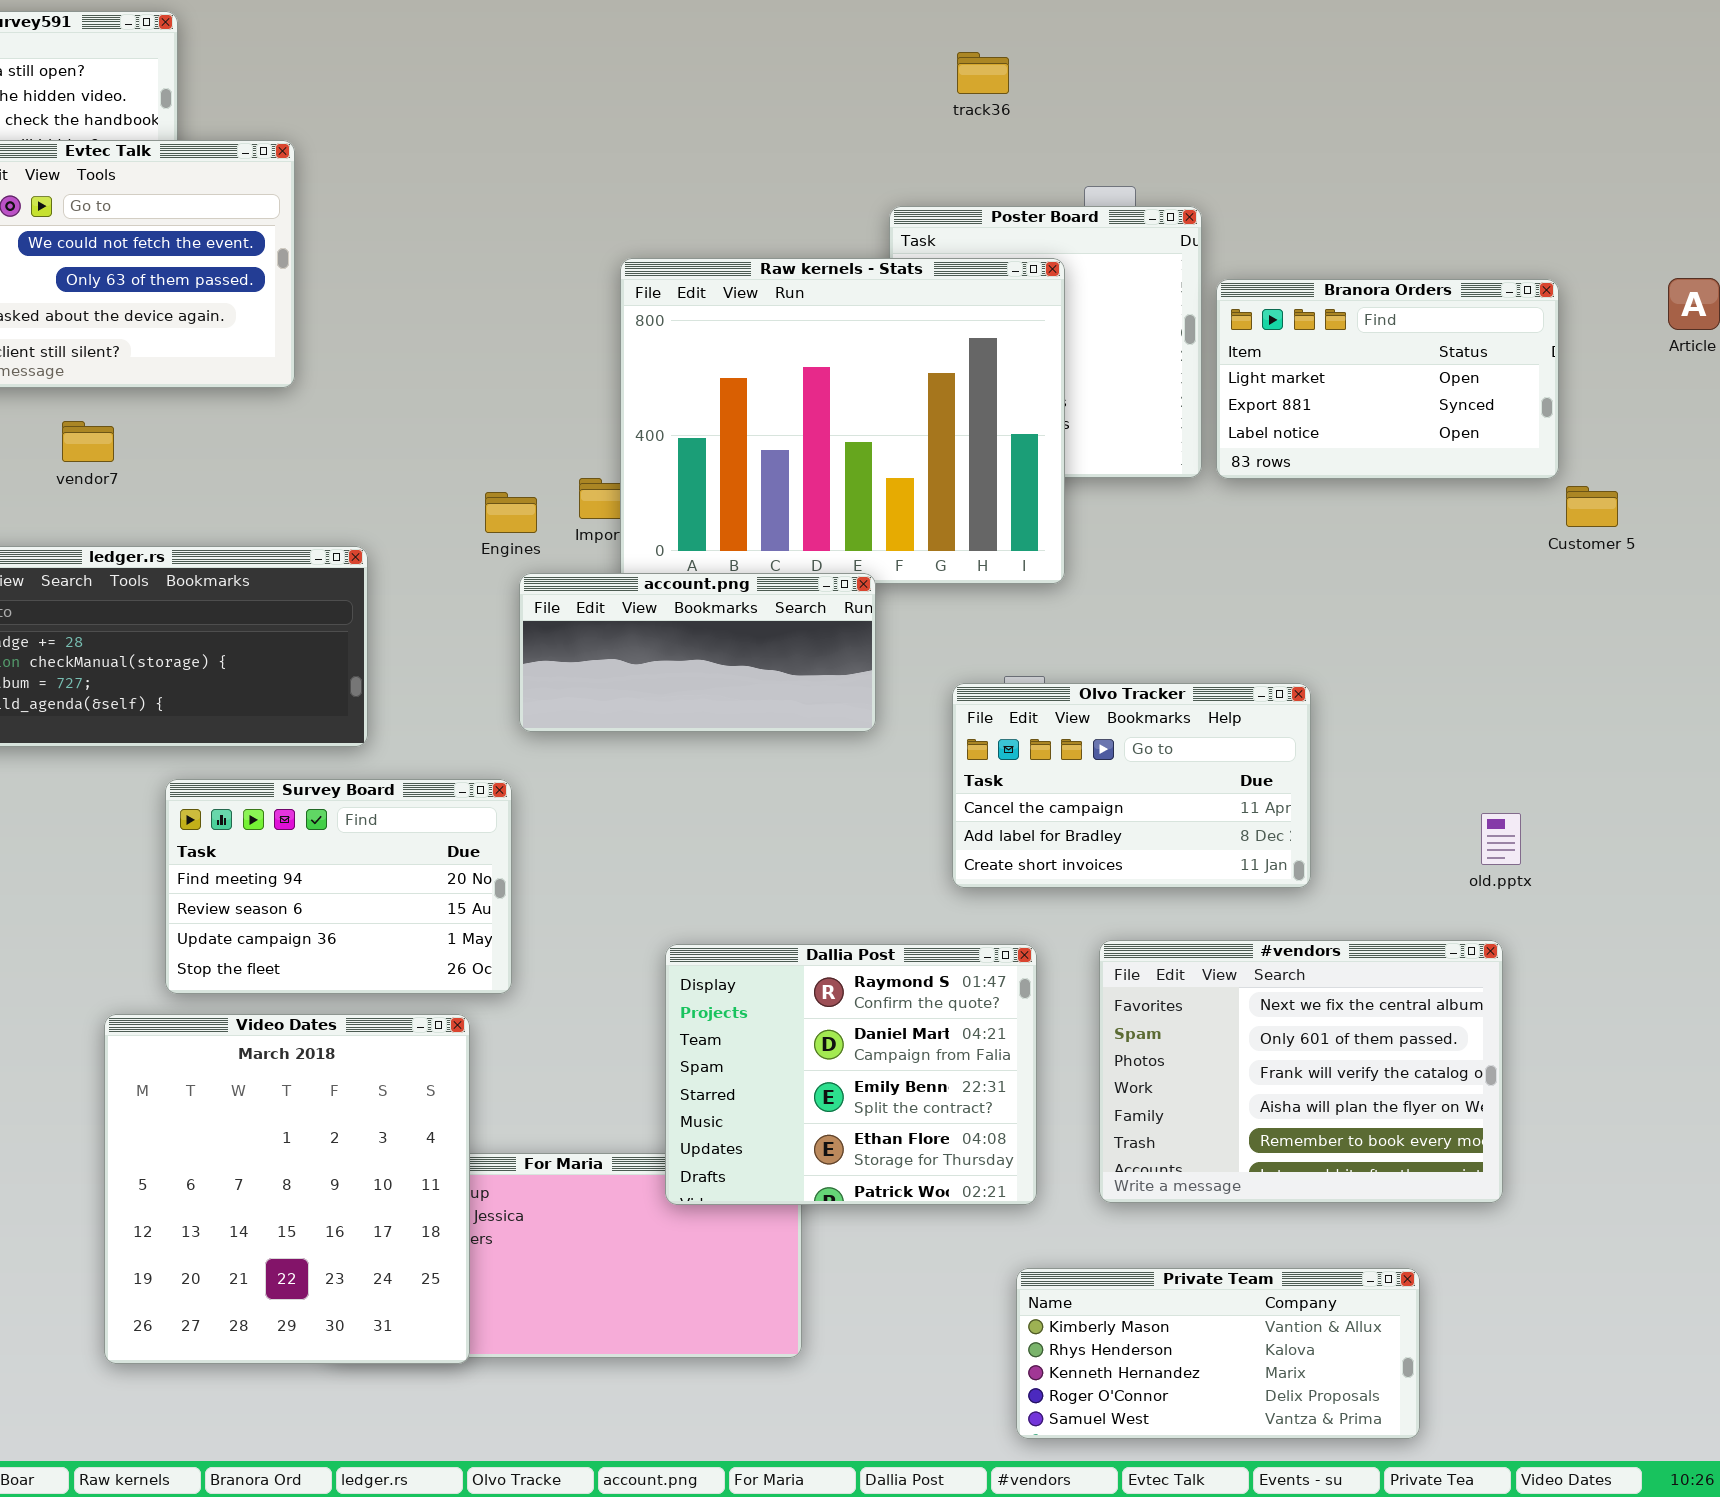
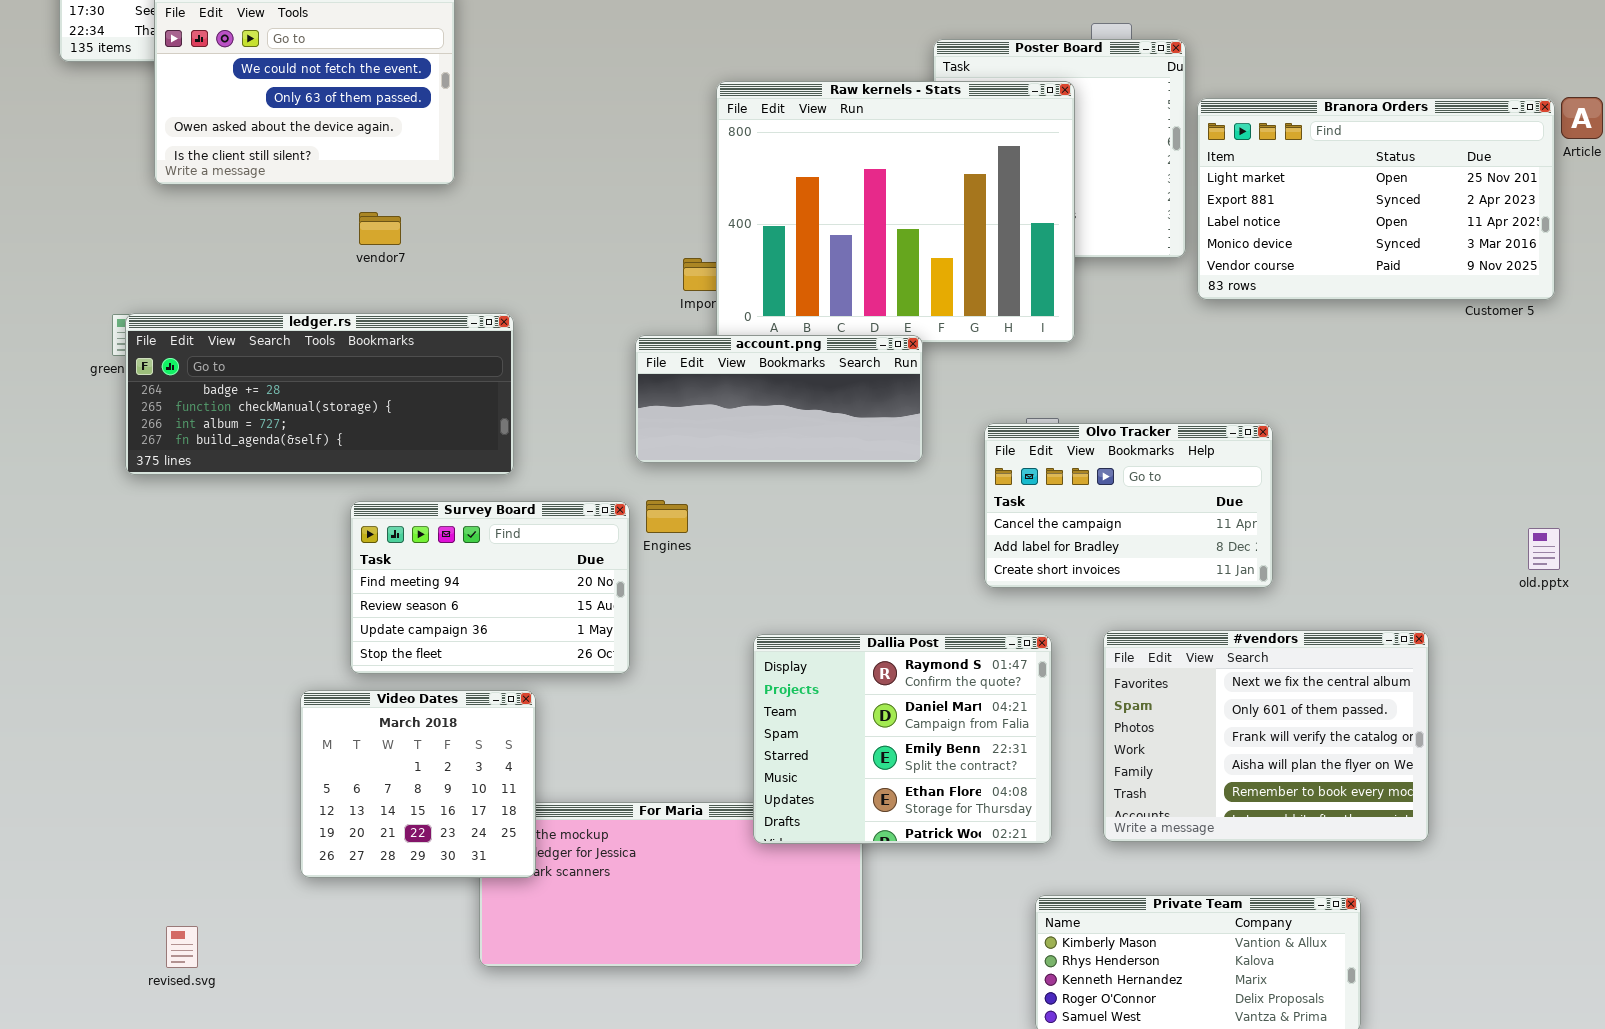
Branora Orders: [1216,279,1559,479] -> [1197,98,1555,300], resized
vendor7: [62,421,114,462] -> [359,212,401,245], moved
Engines: [485,492,537,533] -> [646,500,688,533], moved
old.pptx: [1481,813,1521,865] -> [1528,528,1560,570], moved
Video Dates: [104,1014,470,1364] -> [300,690,536,878], resized

